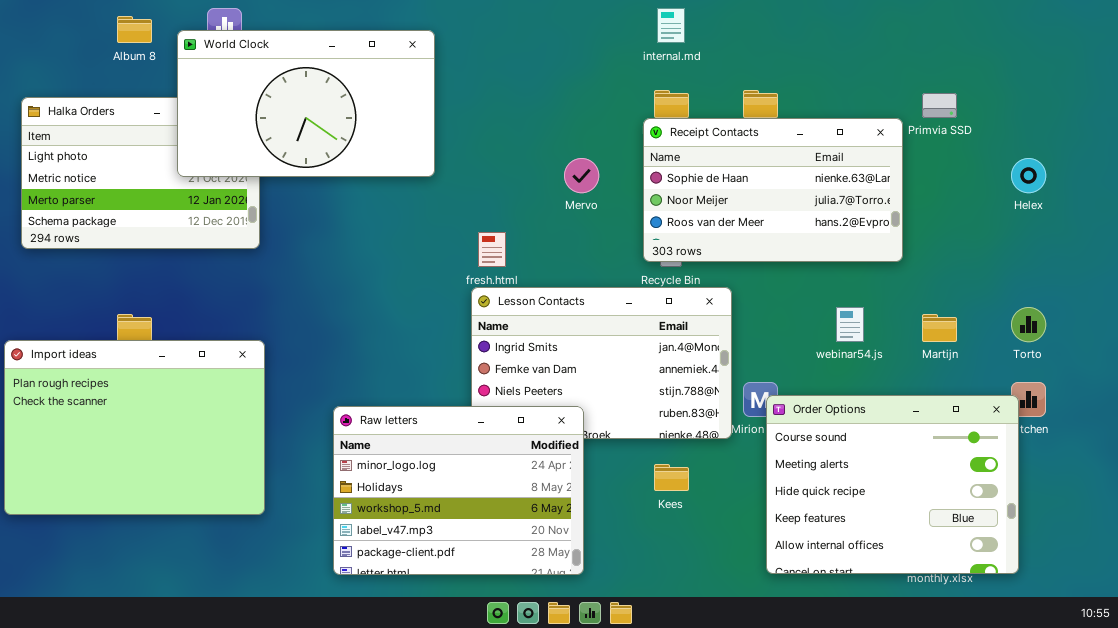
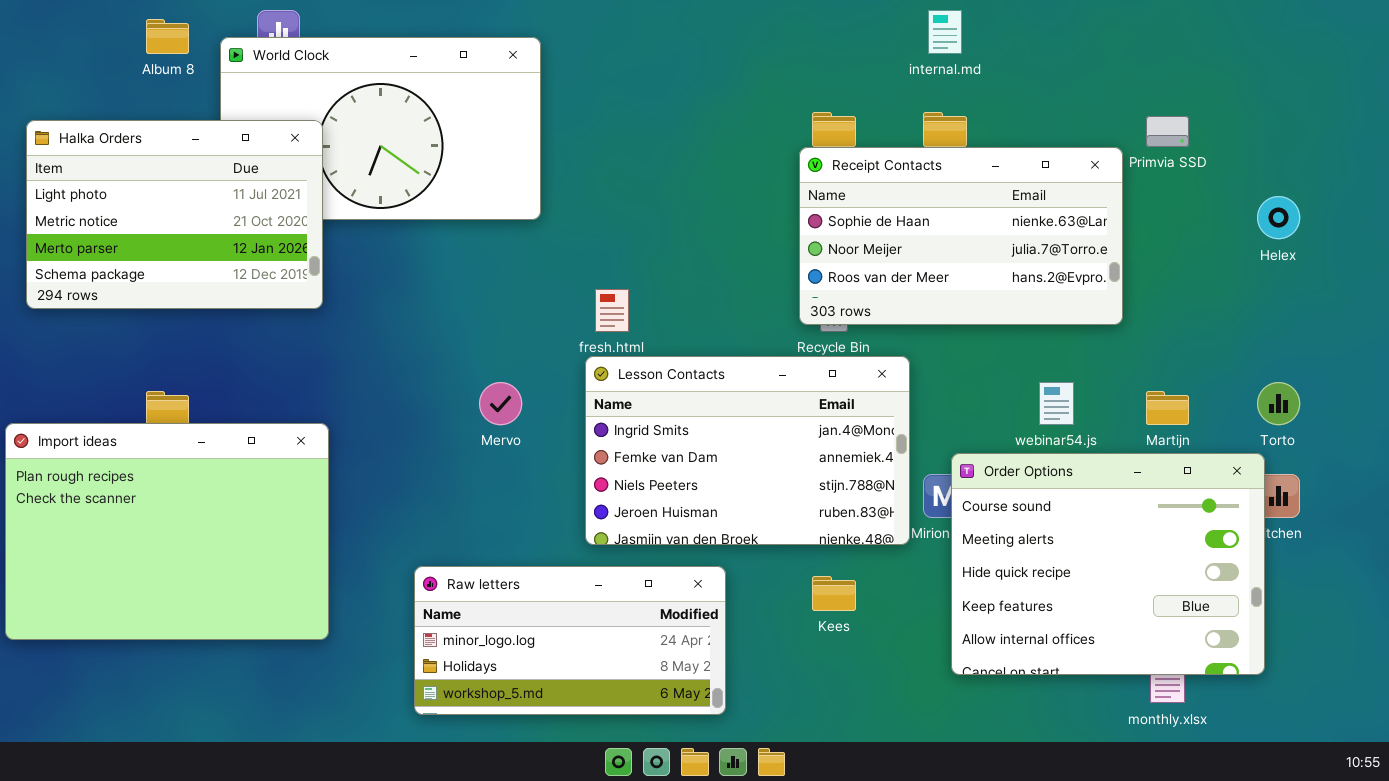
internal.md: [657,8,685,43] -> [928,10,962,54], moved
Halka Orders: [21,97,260,249] -> [26,120,323,309], raised
Mervo: [564,158,599,193] -> [479,382,522,425], moved
Order Options: [766,395,1019,574] -> [951,453,1265,675], moved
Raw letters: [333,406,584,575] -> [414,566,726,715], resized

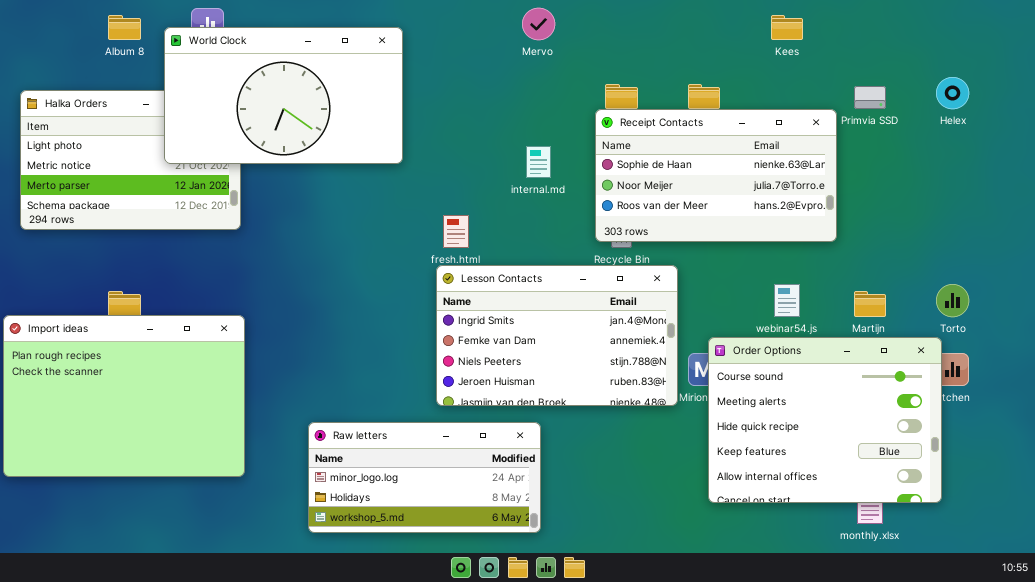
internal.md: [928,10,962,54] -> [526,146,551,178], moved
World Clock: [220,37,541,220] -> [164,27,403,164], raised
Helex: [1257,196,1300,239] -> [936,77,969,109], moved
Mervo: [479,382,522,425] -> [522,8,555,40], moved
Kees: [812,576,856,611] -> [771,15,803,40], moved

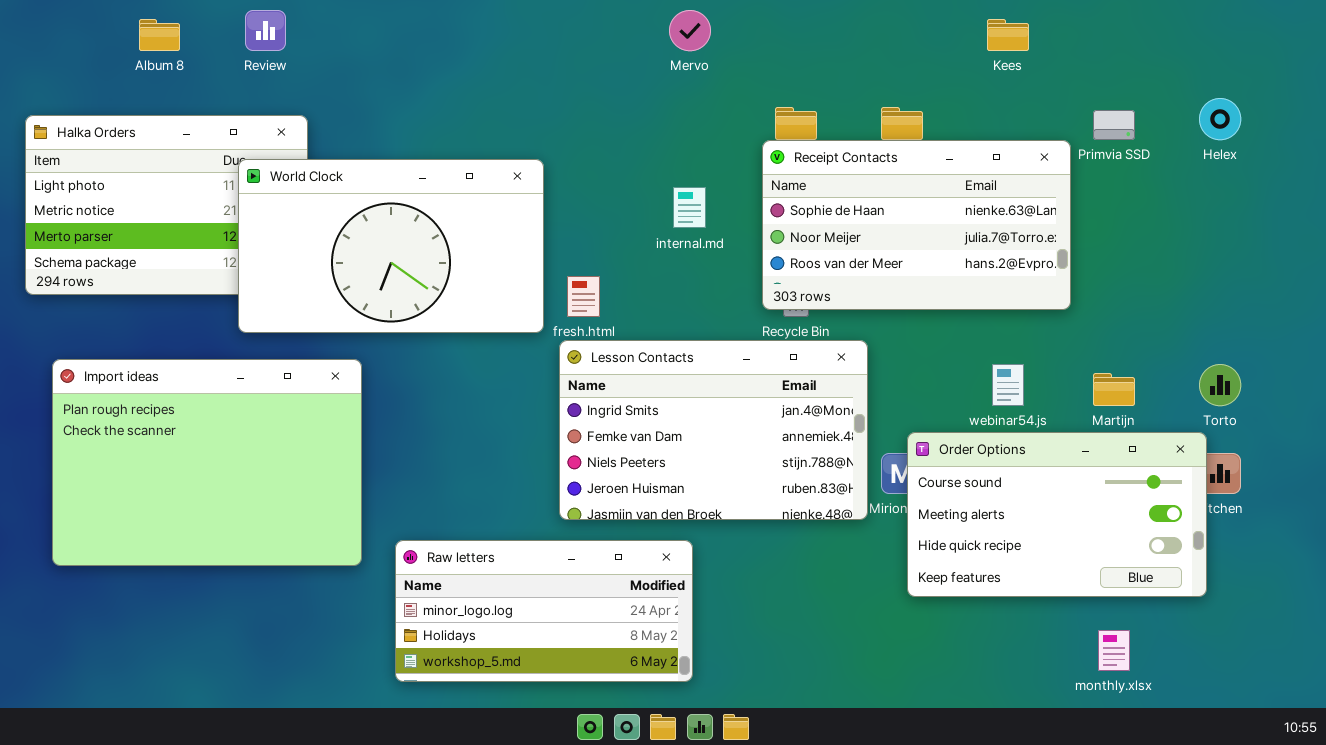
World Clock: [164,27,403,164] -> [238,159,544,333], moved
Import ideas: [3,315,245,477] -> [52,359,362,566], moved
Order Options: [708,337,942,503] -> [907,432,1207,597], resized

